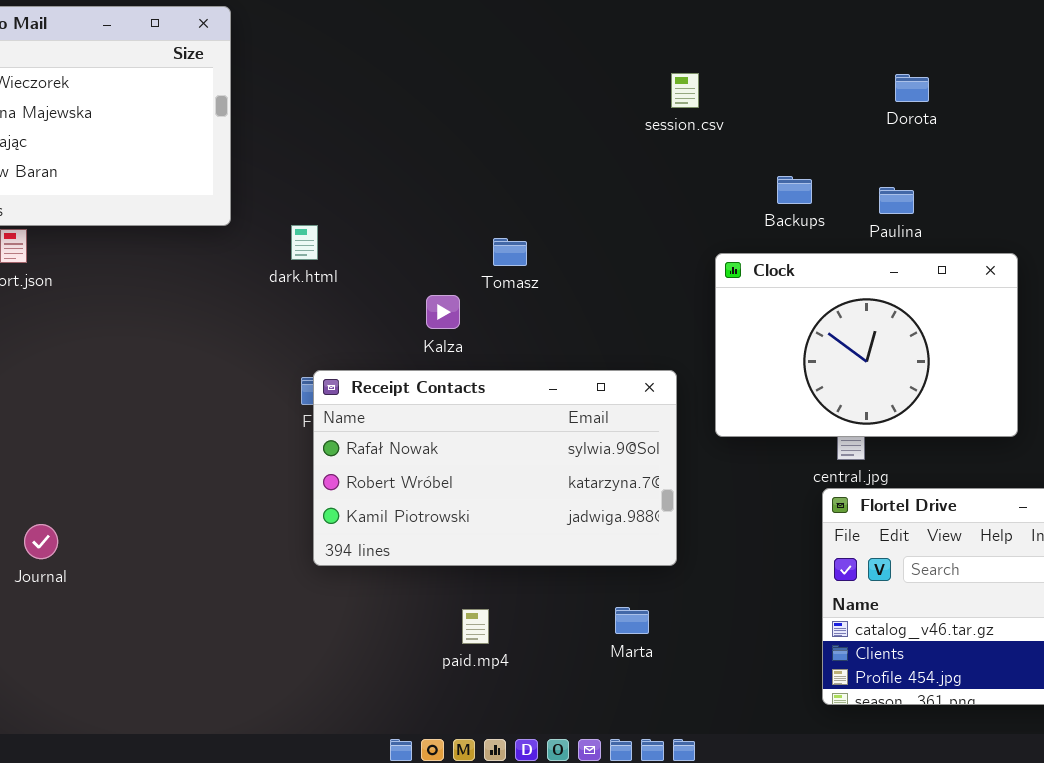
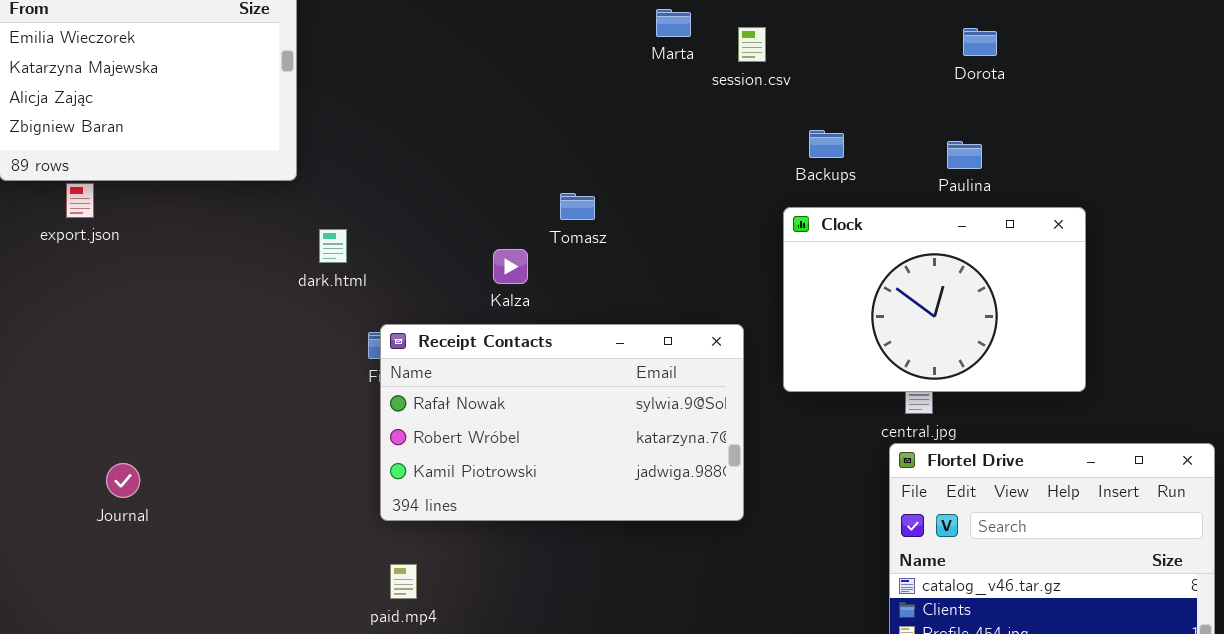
Backups: [777,176,812,204] -> [809,130,844,158], moved
dark.html: [291,225,318,260] -> [319,229,347,263], moved
Journal: [24,524,58,559] -> [106,463,140,498], moved
Marta: [615,607,649,634] -> [656,9,691,37], moved
paid.mp4: [462,609,489,644] -> [390,564,417,599], moved

